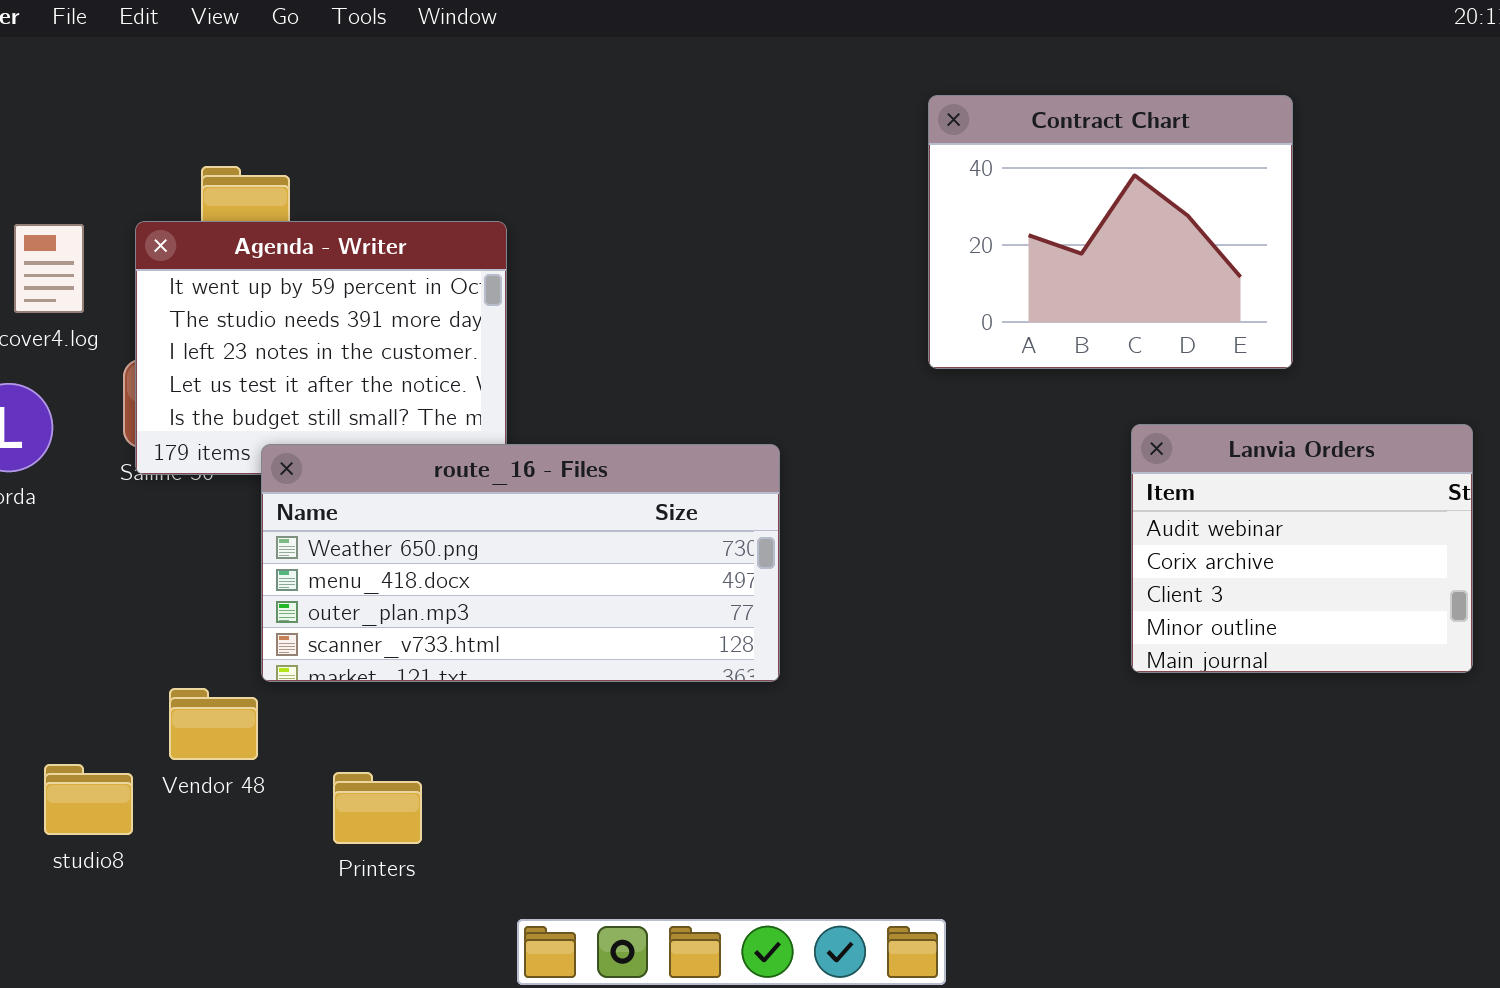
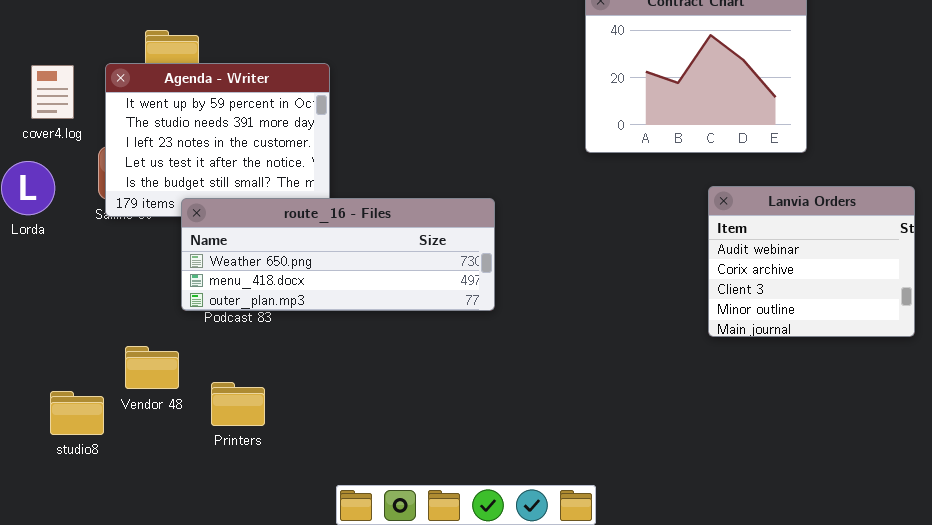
route_16 - Files: [261,444,780,682] -> [181,198,495,311], resized
Printers: [333,772,422,844] -> [211,382,265,426], moved

